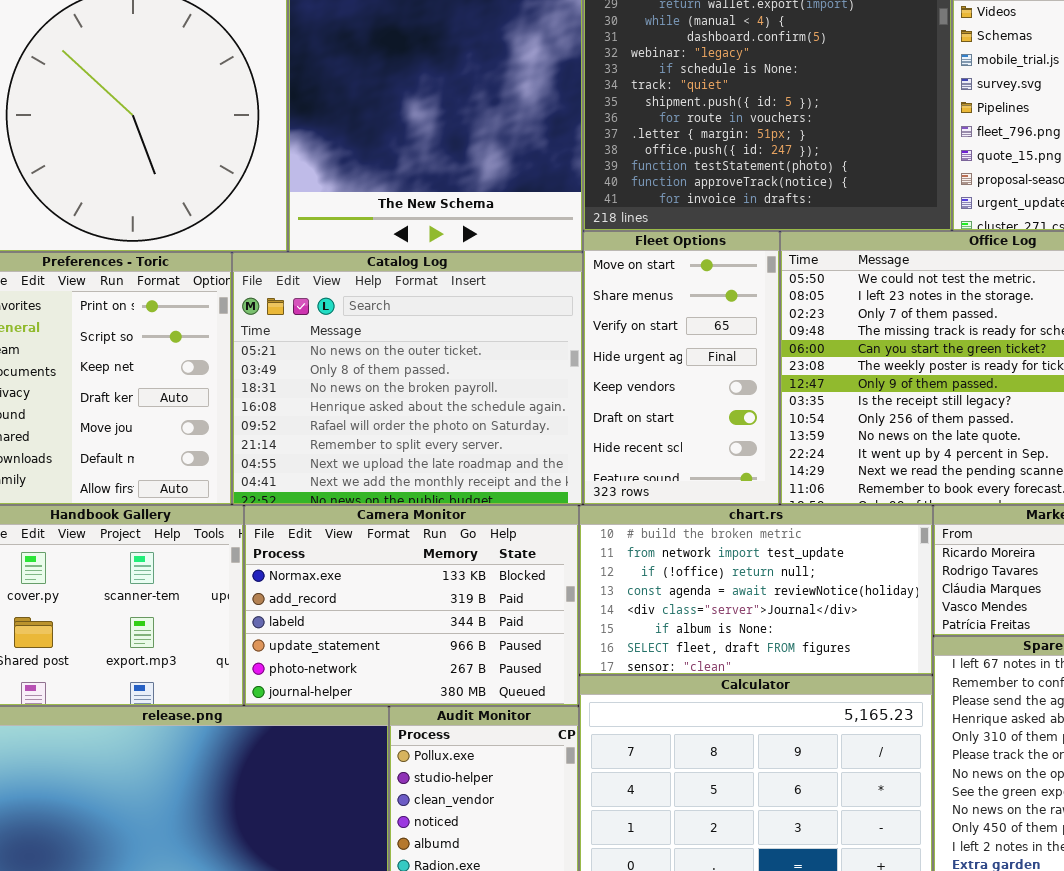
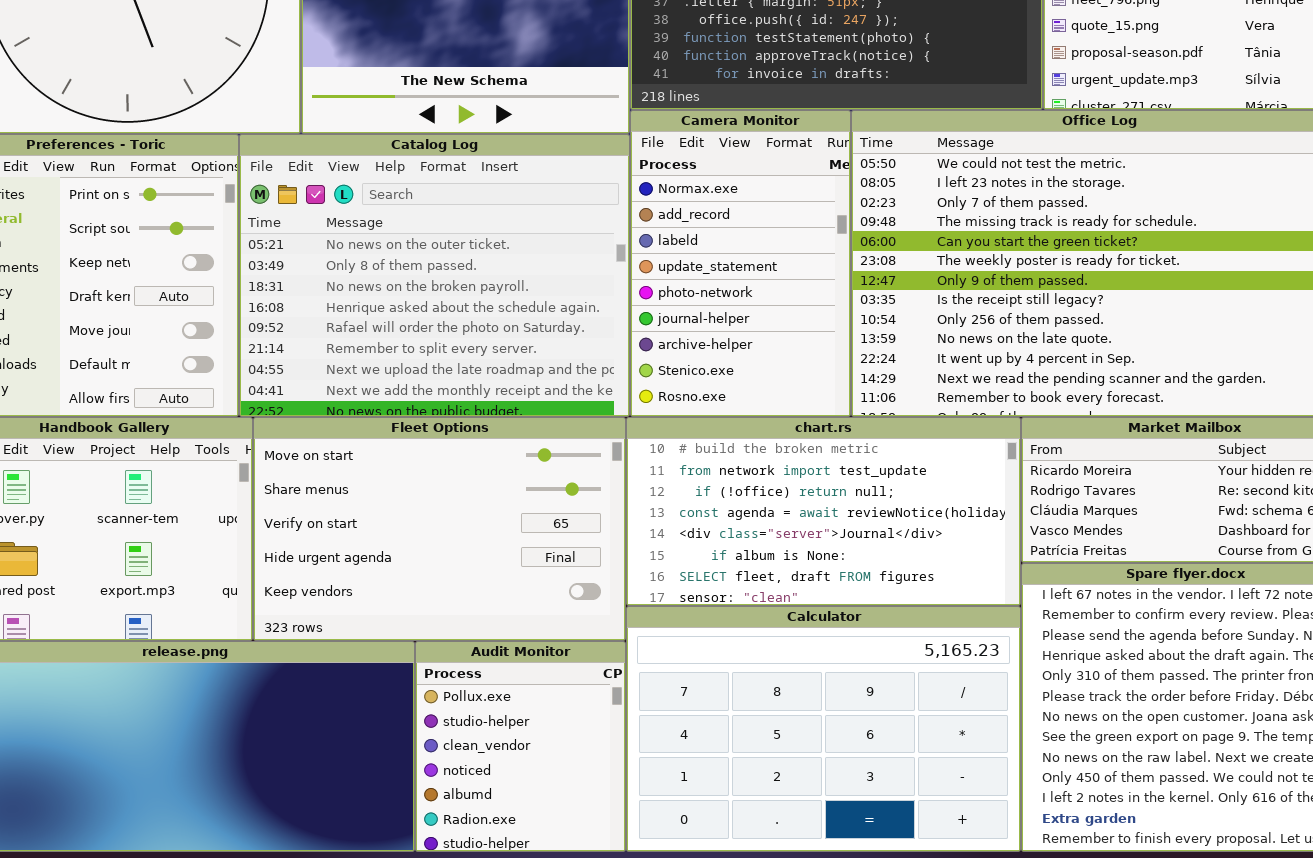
Fleet Options: [583,231,780,505] -> [253,417,626,641], moved, resized
Camera Monitor: [244,505,579,706] -> [630,110,851,417], moved, resized

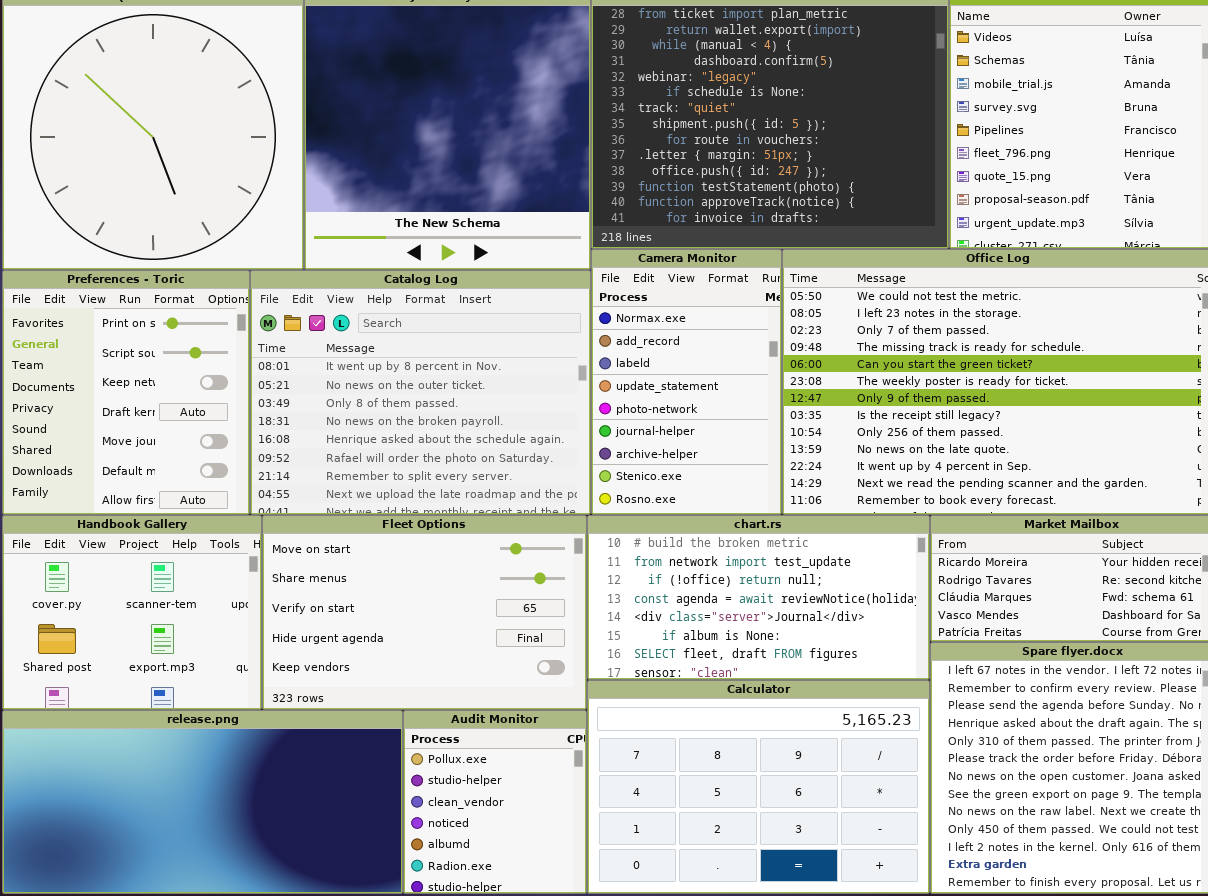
Catalog Log: [239,134,630,417] -> [250,270,591,515], scrolled up 1 row

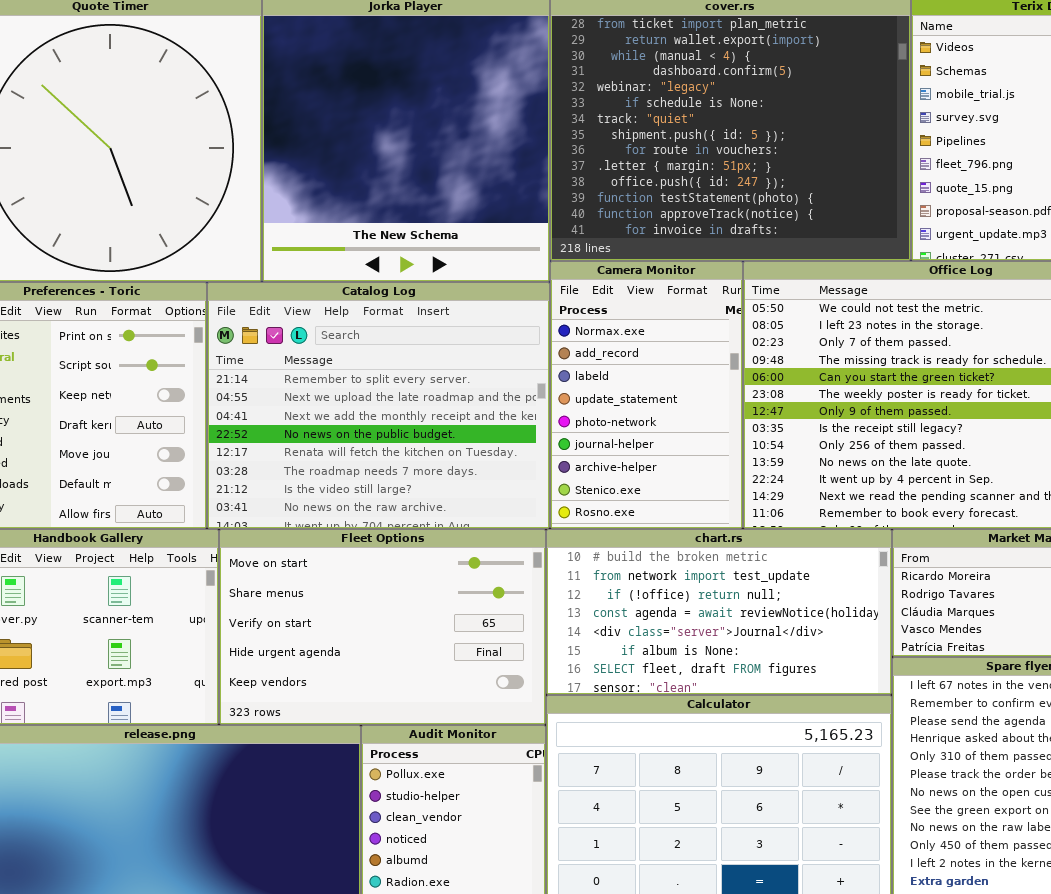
Catalog Log: [250,270,591,515] -> [207,282,550,529], scrolled down 6 rows

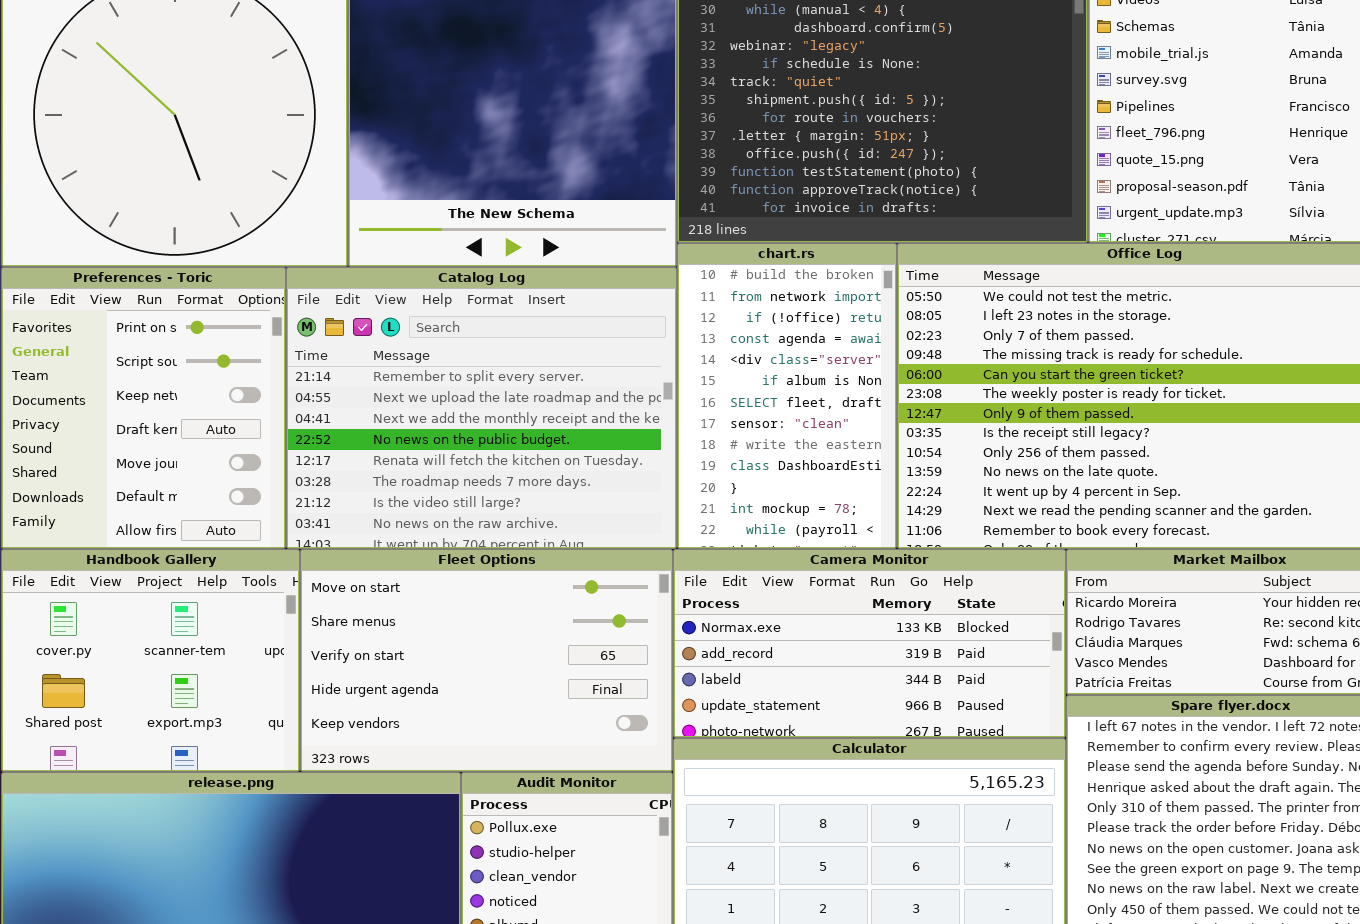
Camera Monitor: [550,261,743,529] -> [673,549,1066,738], moved, resized
chart.rs: [546,529,892,695] -> [677,243,897,549], moved, resized

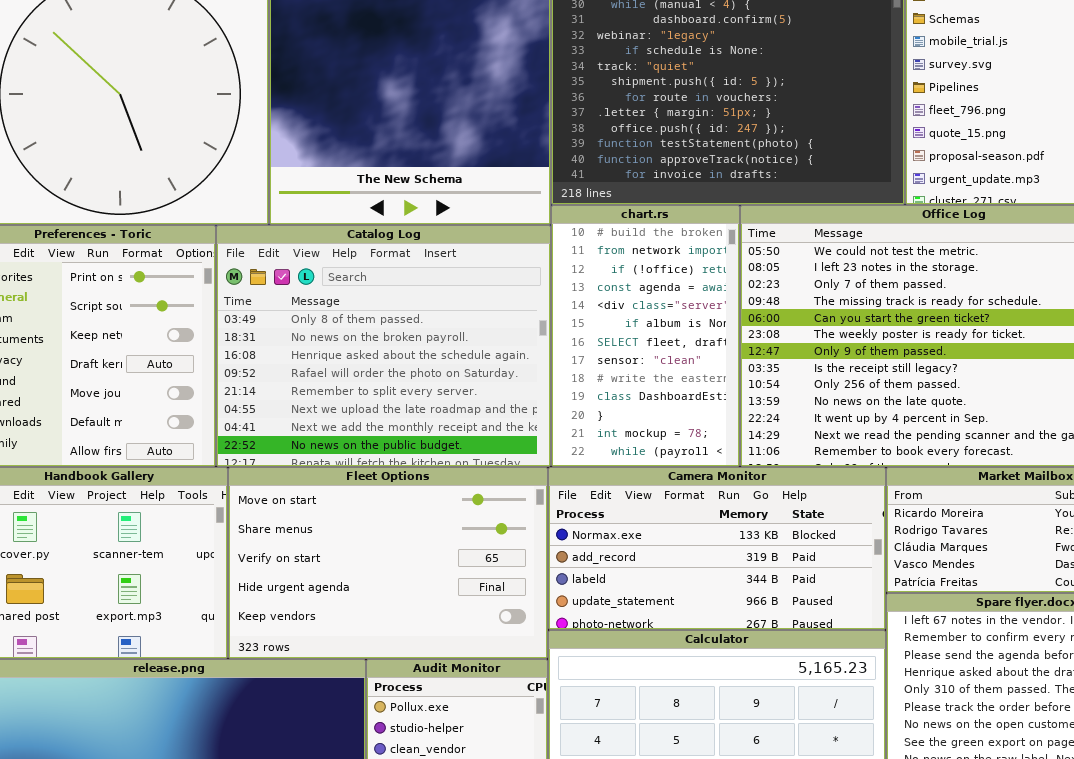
Catalog Log: [286,267,677,549] -> [216,225,551,467], scrolled up 4 rows

